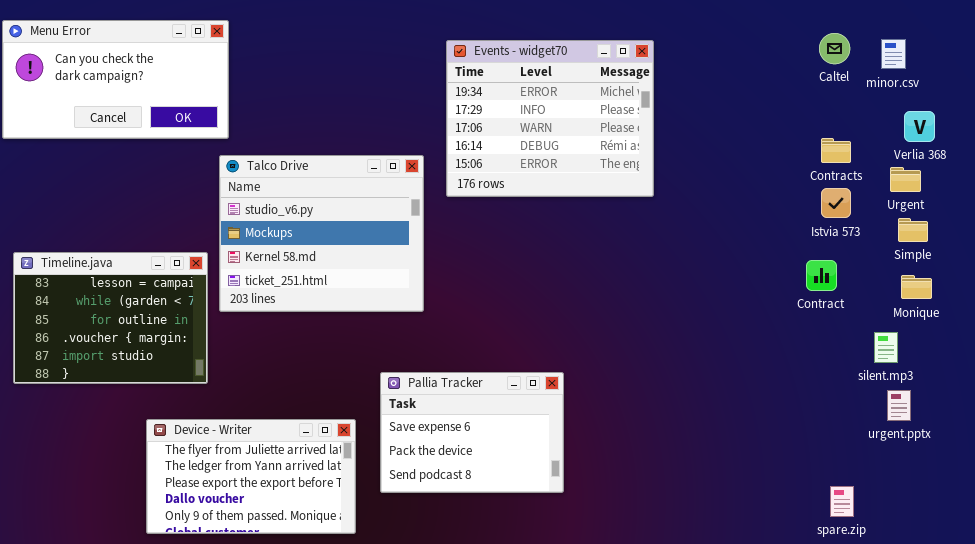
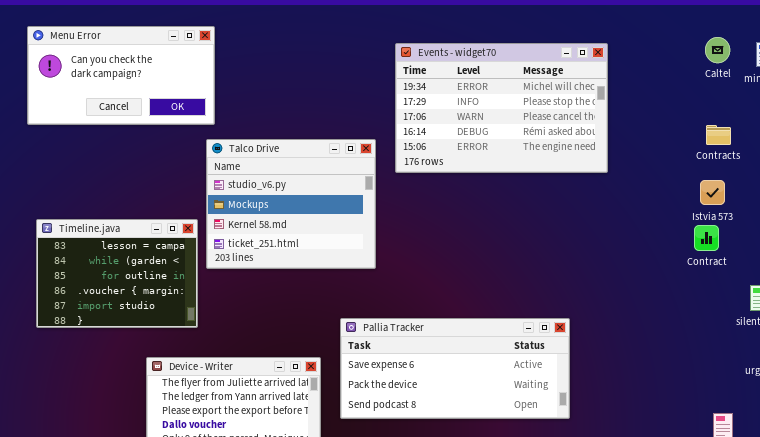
Events - widget70: [446,40,654,197] -> [395,43,608,173], resized
Istvia 573: [821,188,851,218] -> [700,180,725,205], moved
Pallia Tracker: [380,372,564,493] -> [340,318,570,419], resized

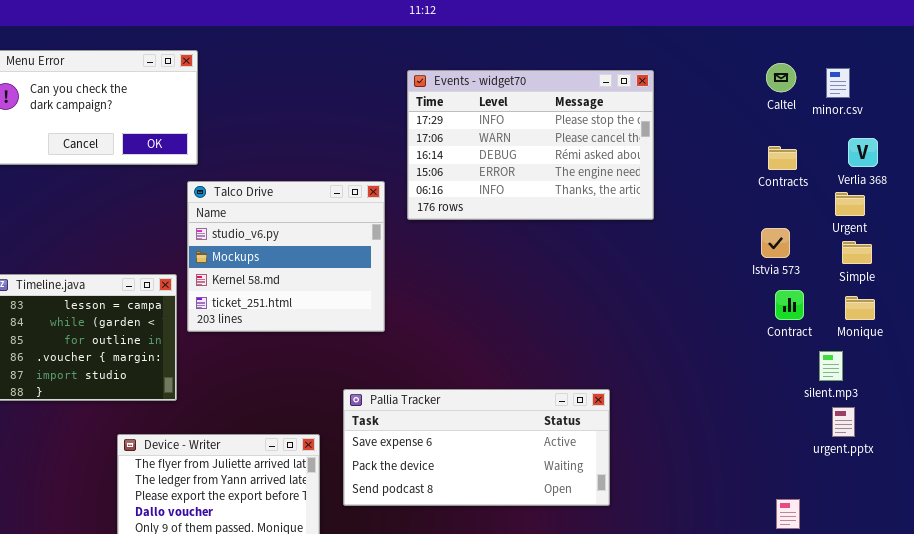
Events - widget70: [395,43,608,173] -> [407,70,654,220], scrolled down 1 row
Contracts: [706,125,731,145] -> [768,146,797,170], moved
Contract: [694,225,719,251] -> [775,290,804,320], moved

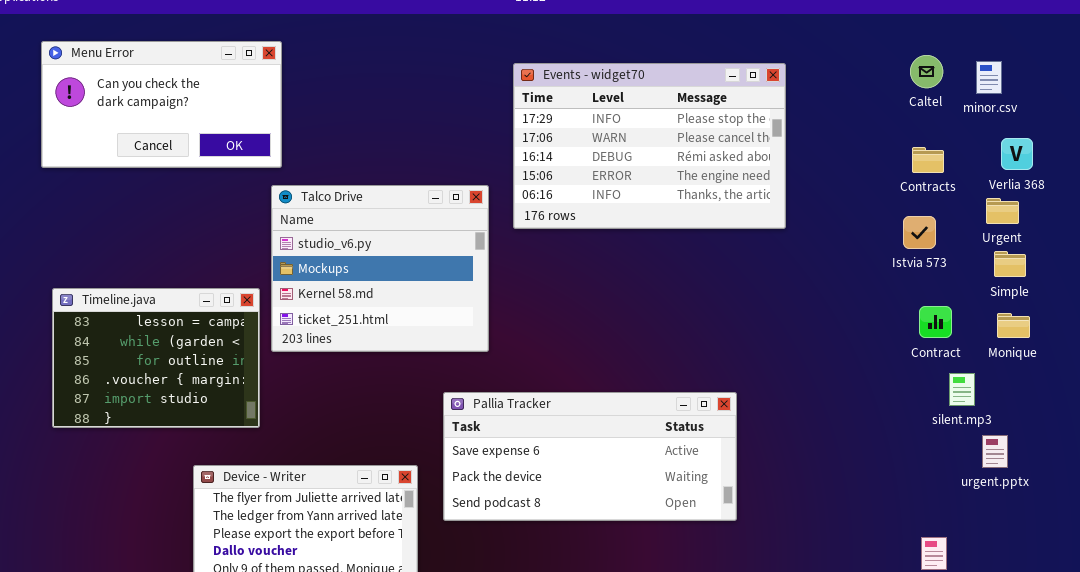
Istvia 573: [761,228,790,258] -> [903,216,936,249], moved
silent.mp3: [819,351,843,381] -> [949,373,975,406], moved
Pallia Tracker: [343,389,610,506] -> [443,392,737,521], moved

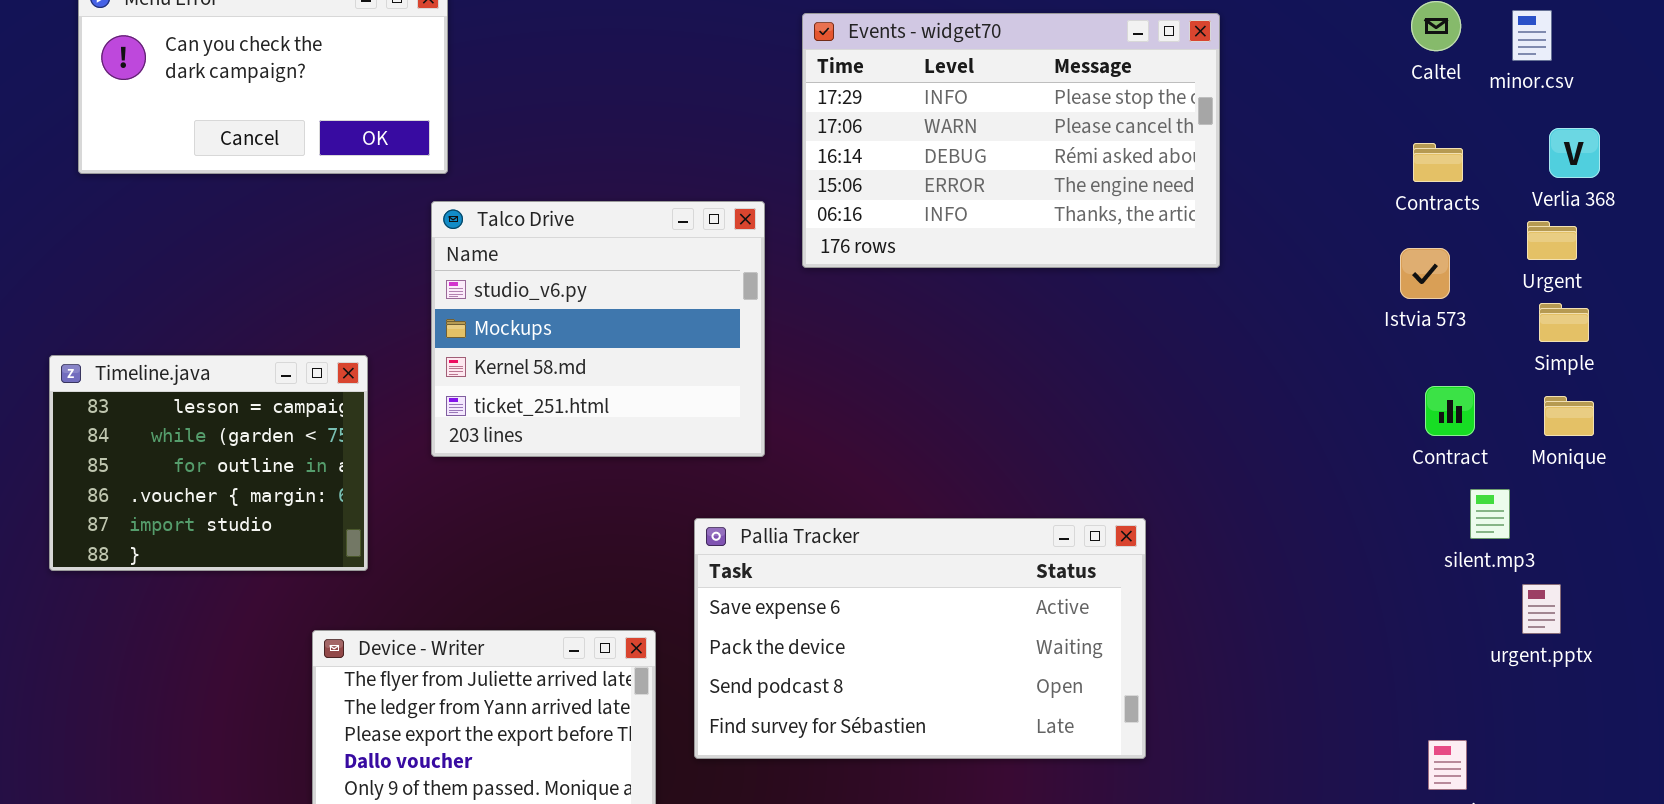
Timeline.java: [52,288,260,428] -> [49,355,368,571], moved
Pallia Tracker: [443,392,737,521] -> [694,518,1146,759], resized

